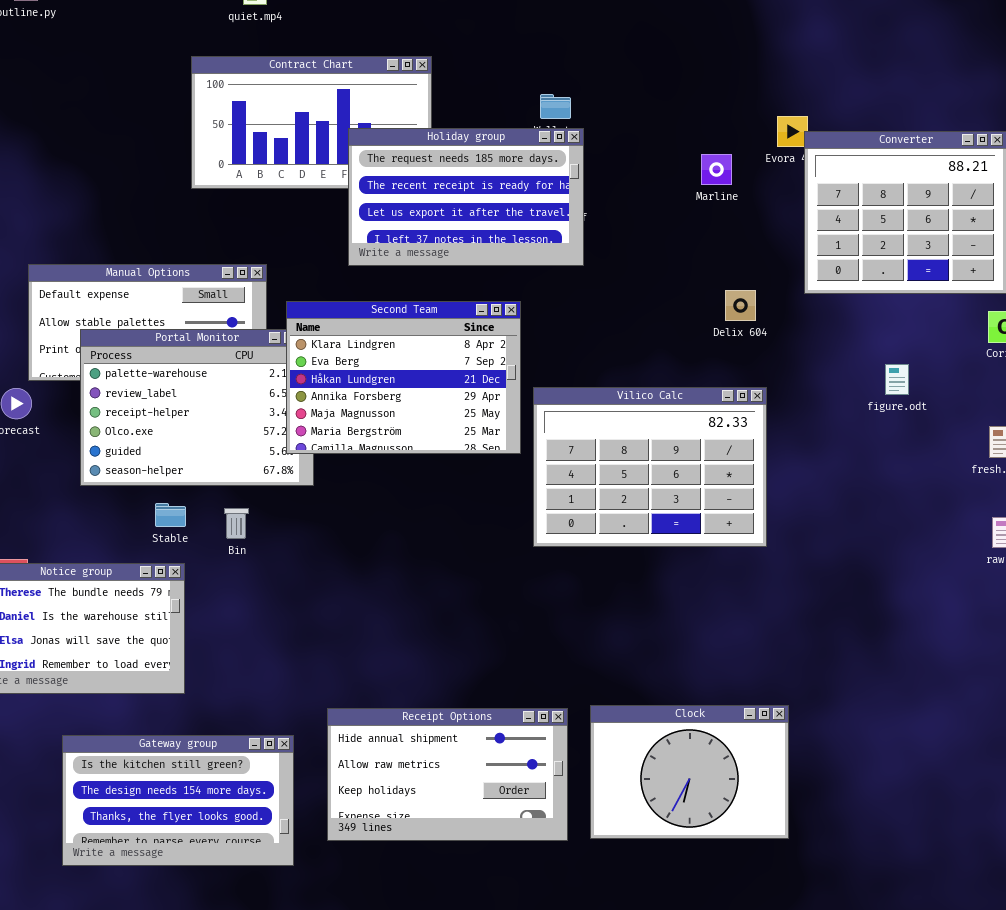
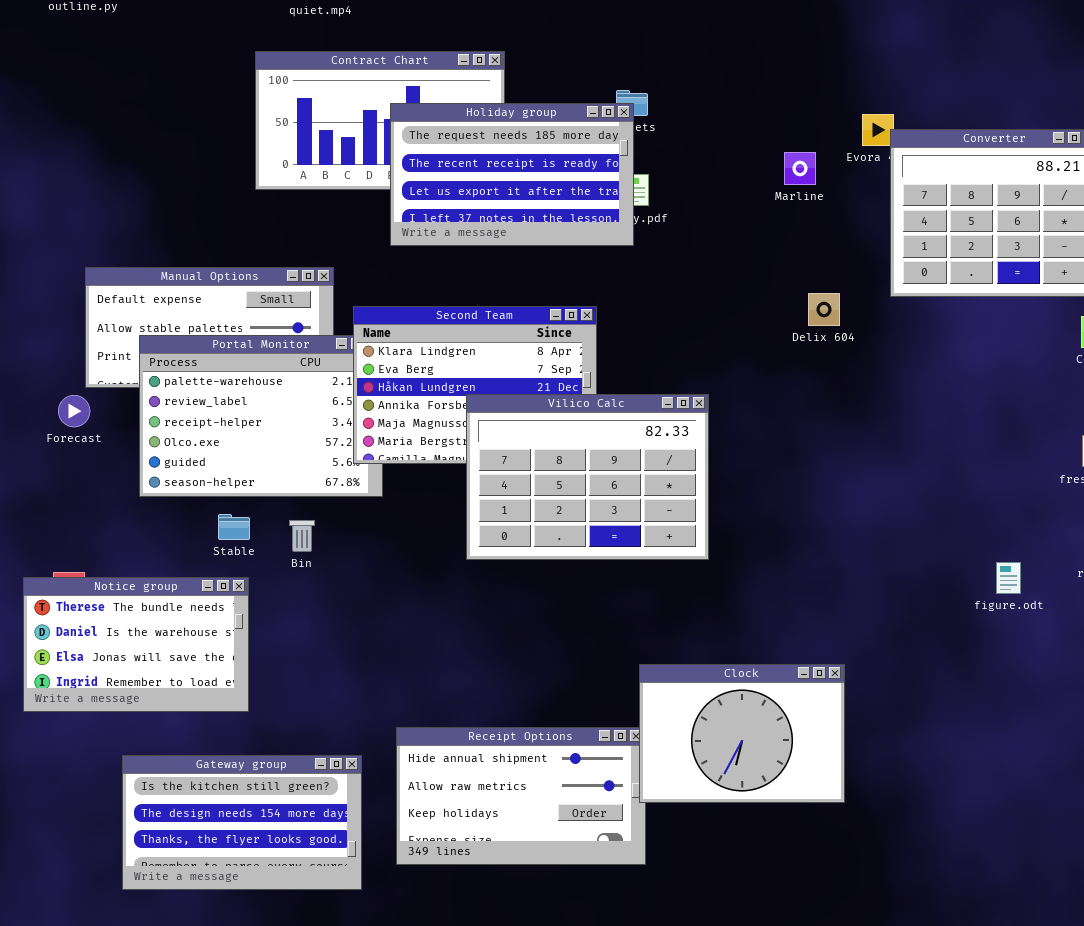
Holiday group: [348,128,584,266] -> [390,103,634,246], moved
figure.odt: [885,364,909,395] -> [996,562,1021,594], moved
Vilico Calc: [533,387,767,547] -> [466,394,709,560], moved
Clock: [590,705,789,839] -> [639,664,845,803], moved

